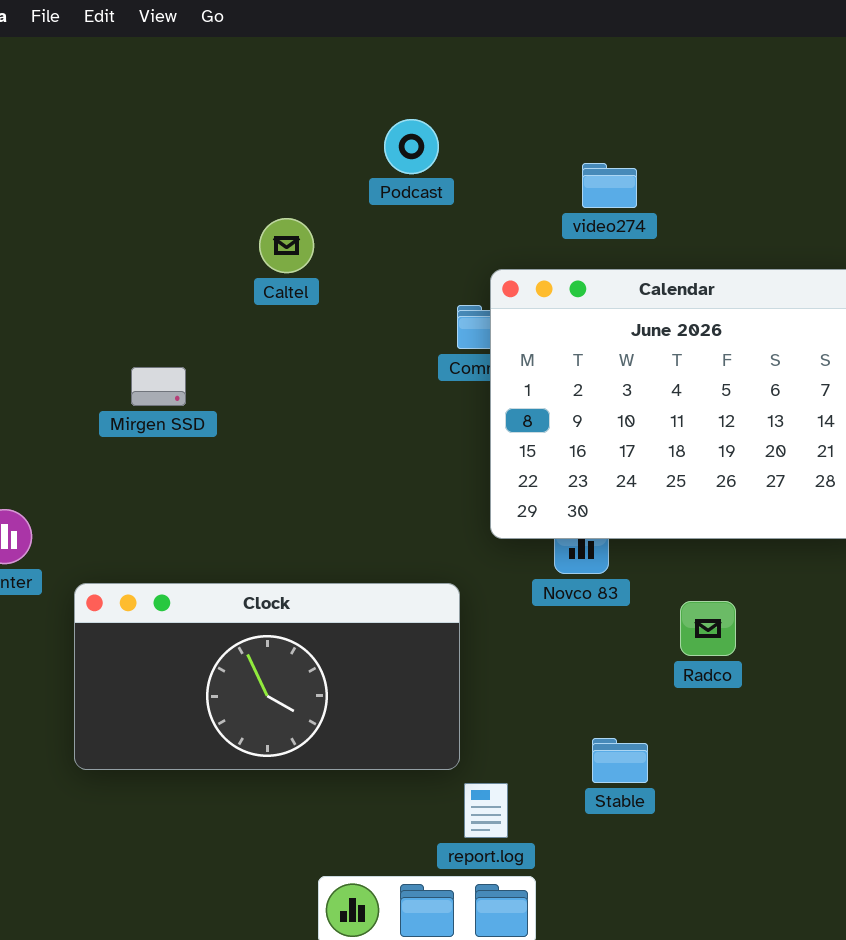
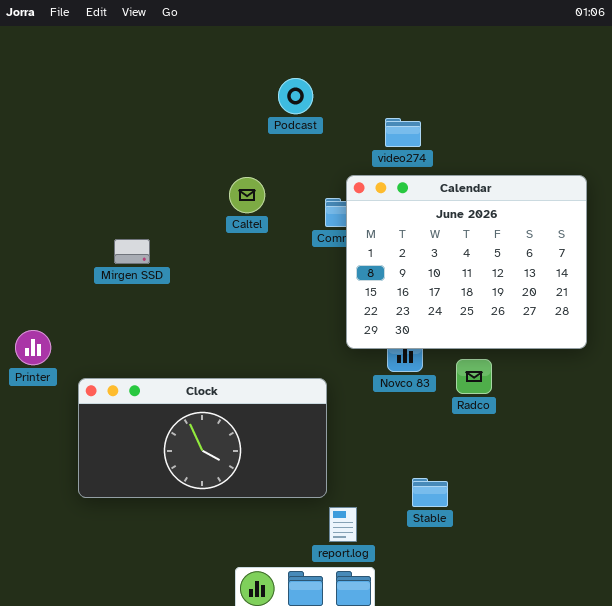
video274: [582,163,637,208] -> [385,118,421,147], moved
Caltel: [259,218,314,273] -> [229,177,265,213], moved
Radco: [680,601,736,656] -> [456,359,492,394], moved

